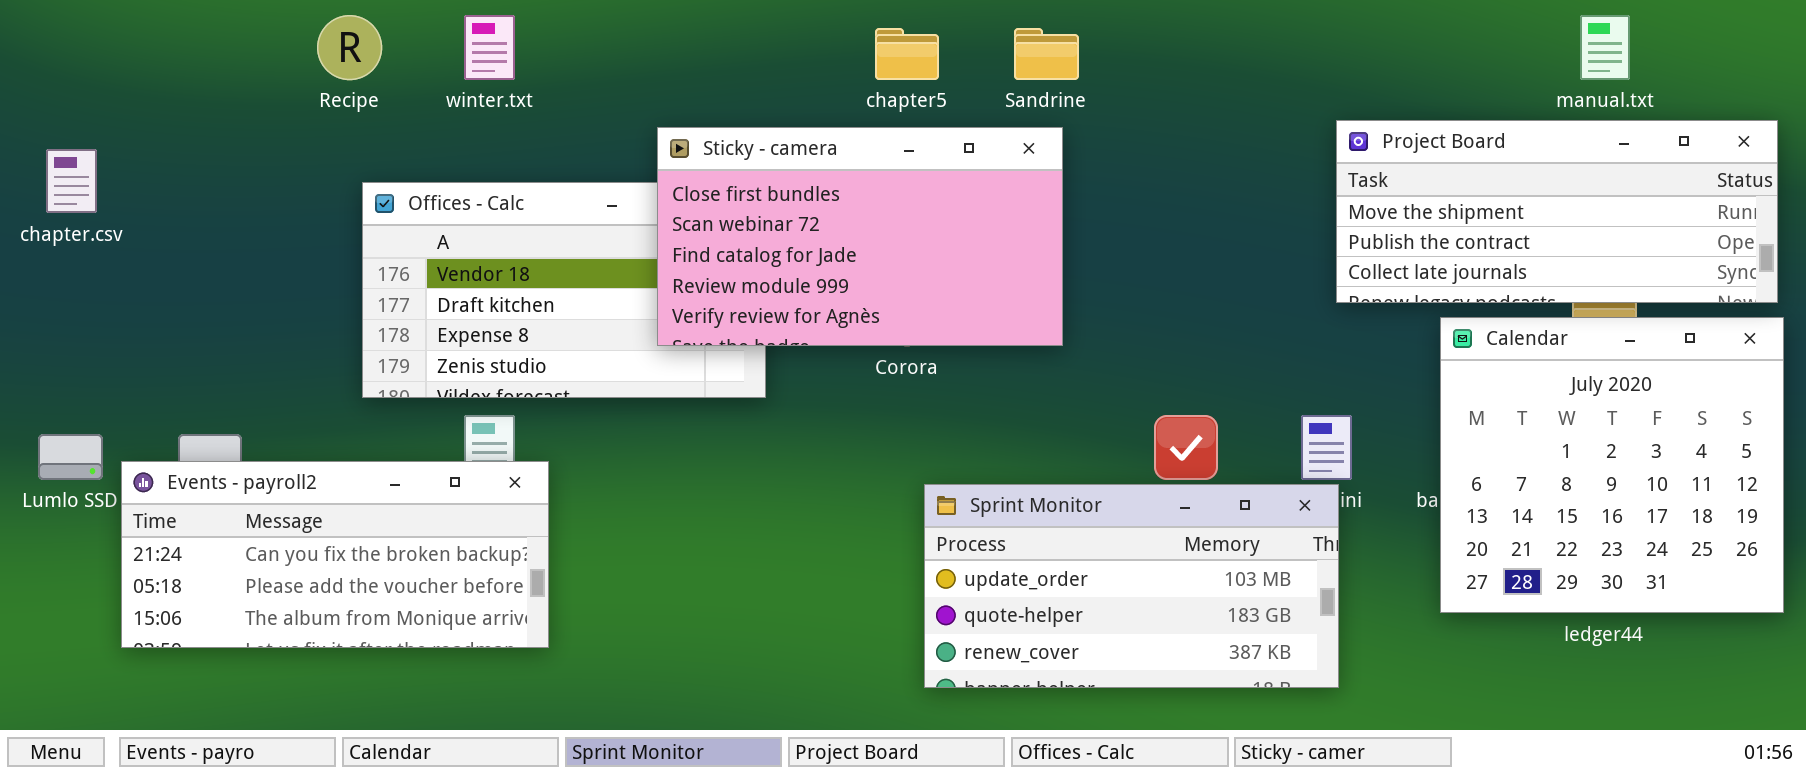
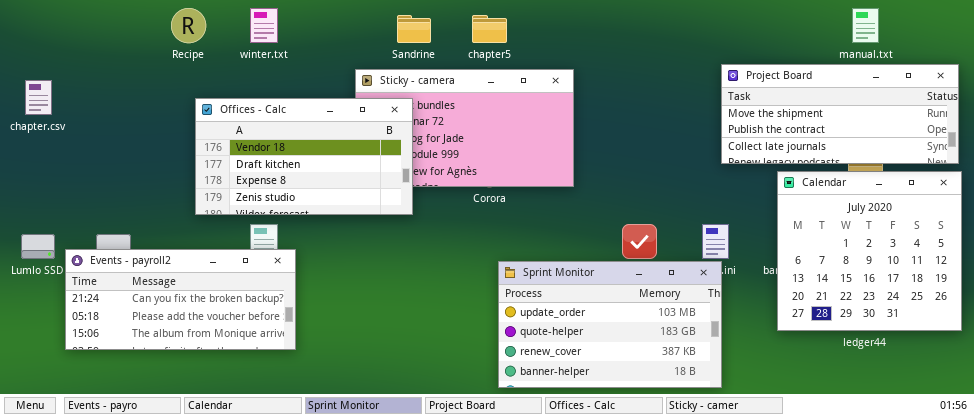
Sandrine: [1014,28,1079,80] -> [397,15,431,43], moved
Offices - Calc: [362,182,766,398] -> [195,98,413,215], raised
Sprint Monitor: [924,484,1339,688] -> [498,261,722,388], resized

